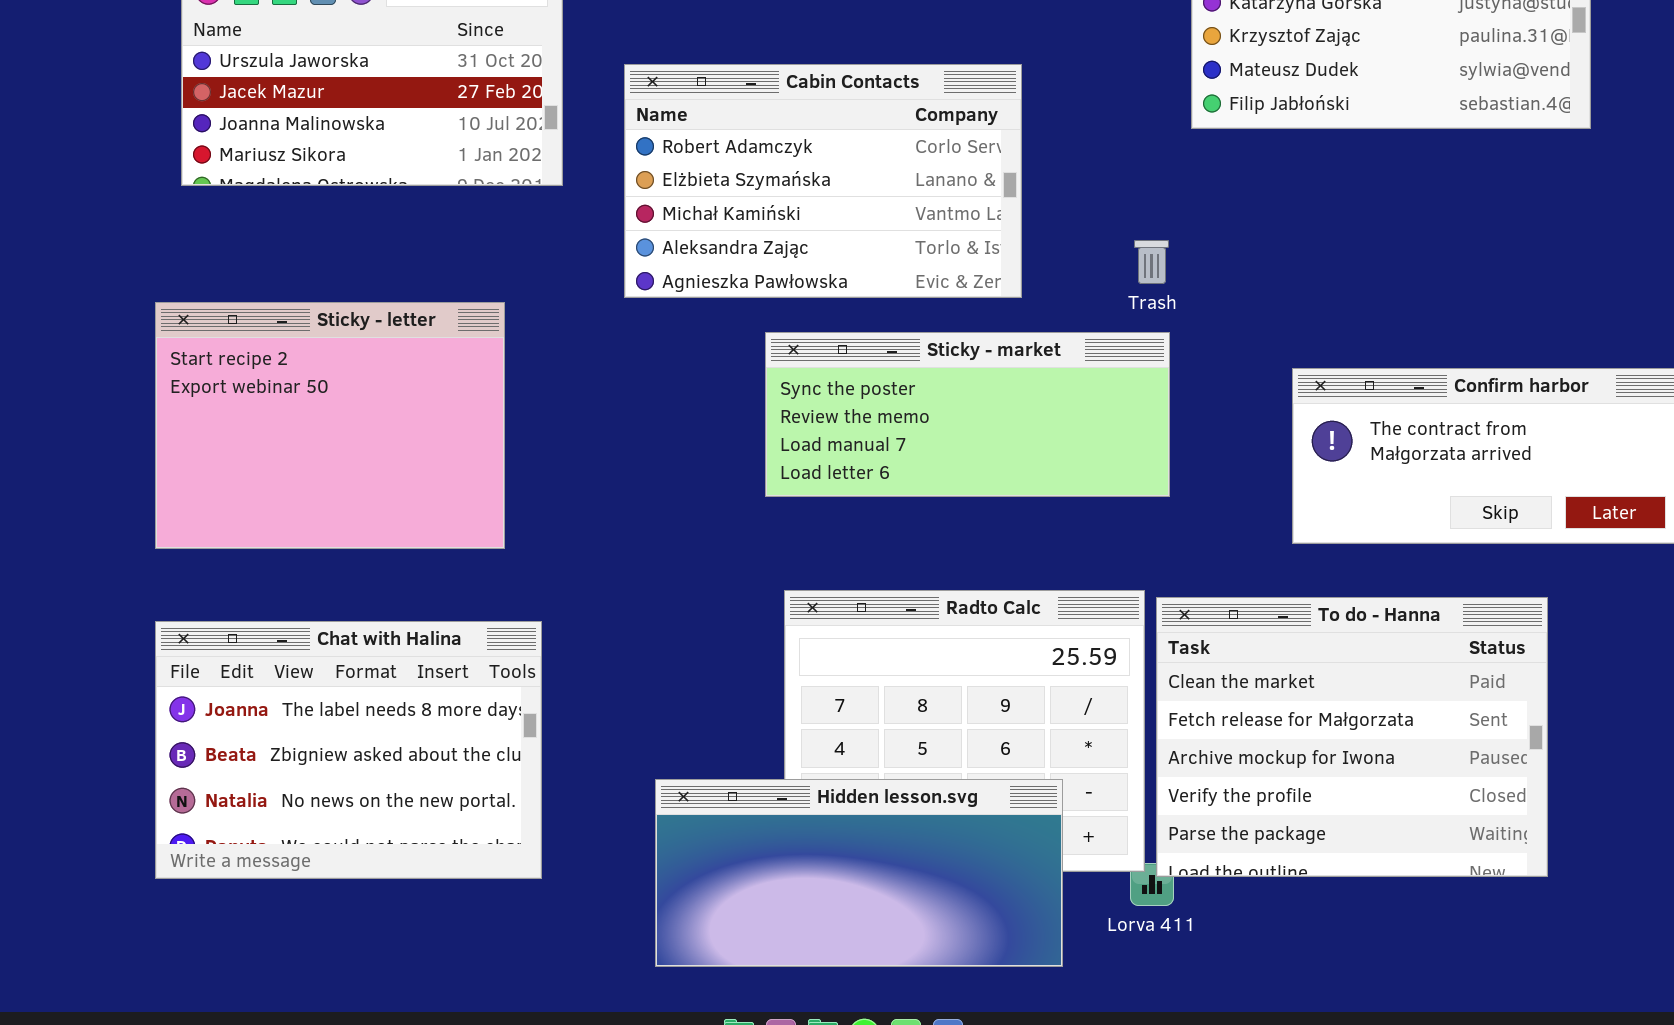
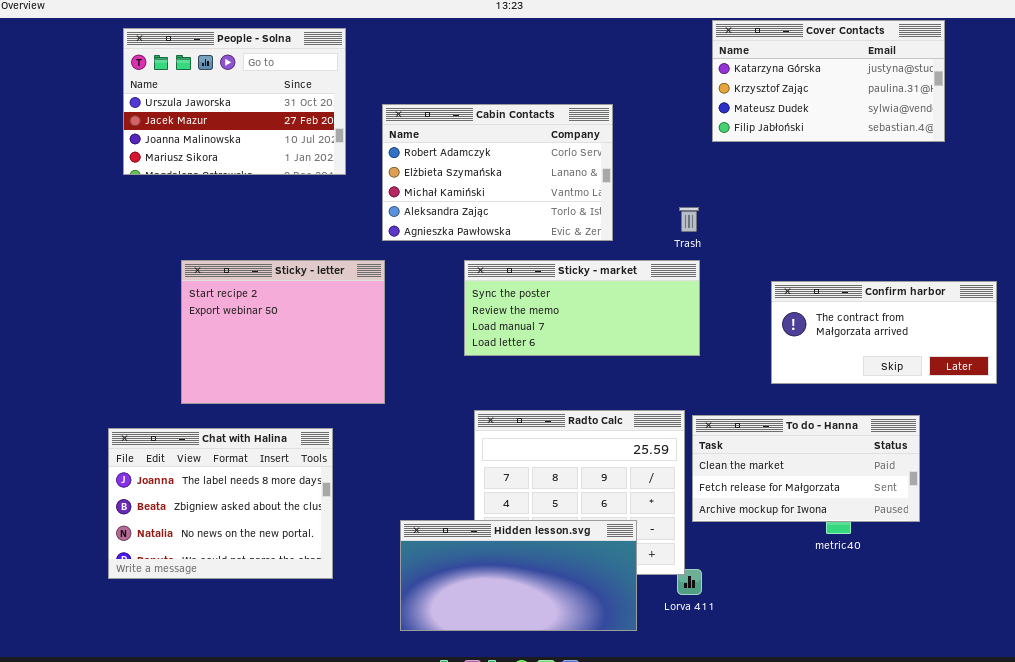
Sticky - letter: [155,302,505,549] -> [181,260,385,404], moved
To do - Hanna: [1156,597,1548,877] -> [692,415,920,522], resized

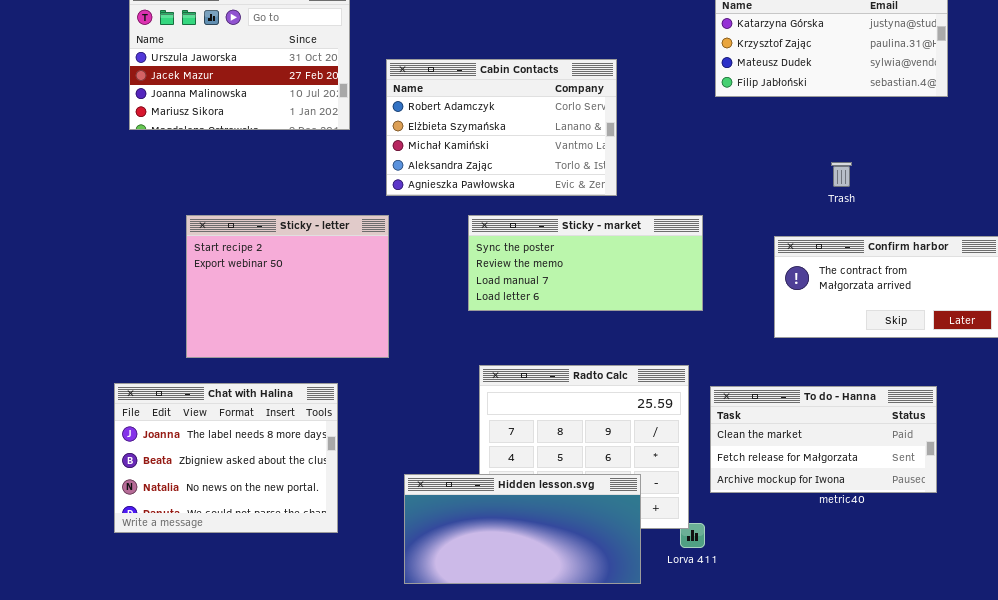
Trash: [679,207,699,232] -> [831,162,852,187], moved
To do - Hanna: [692,415,920,522] -> [710,386,937,493], moved

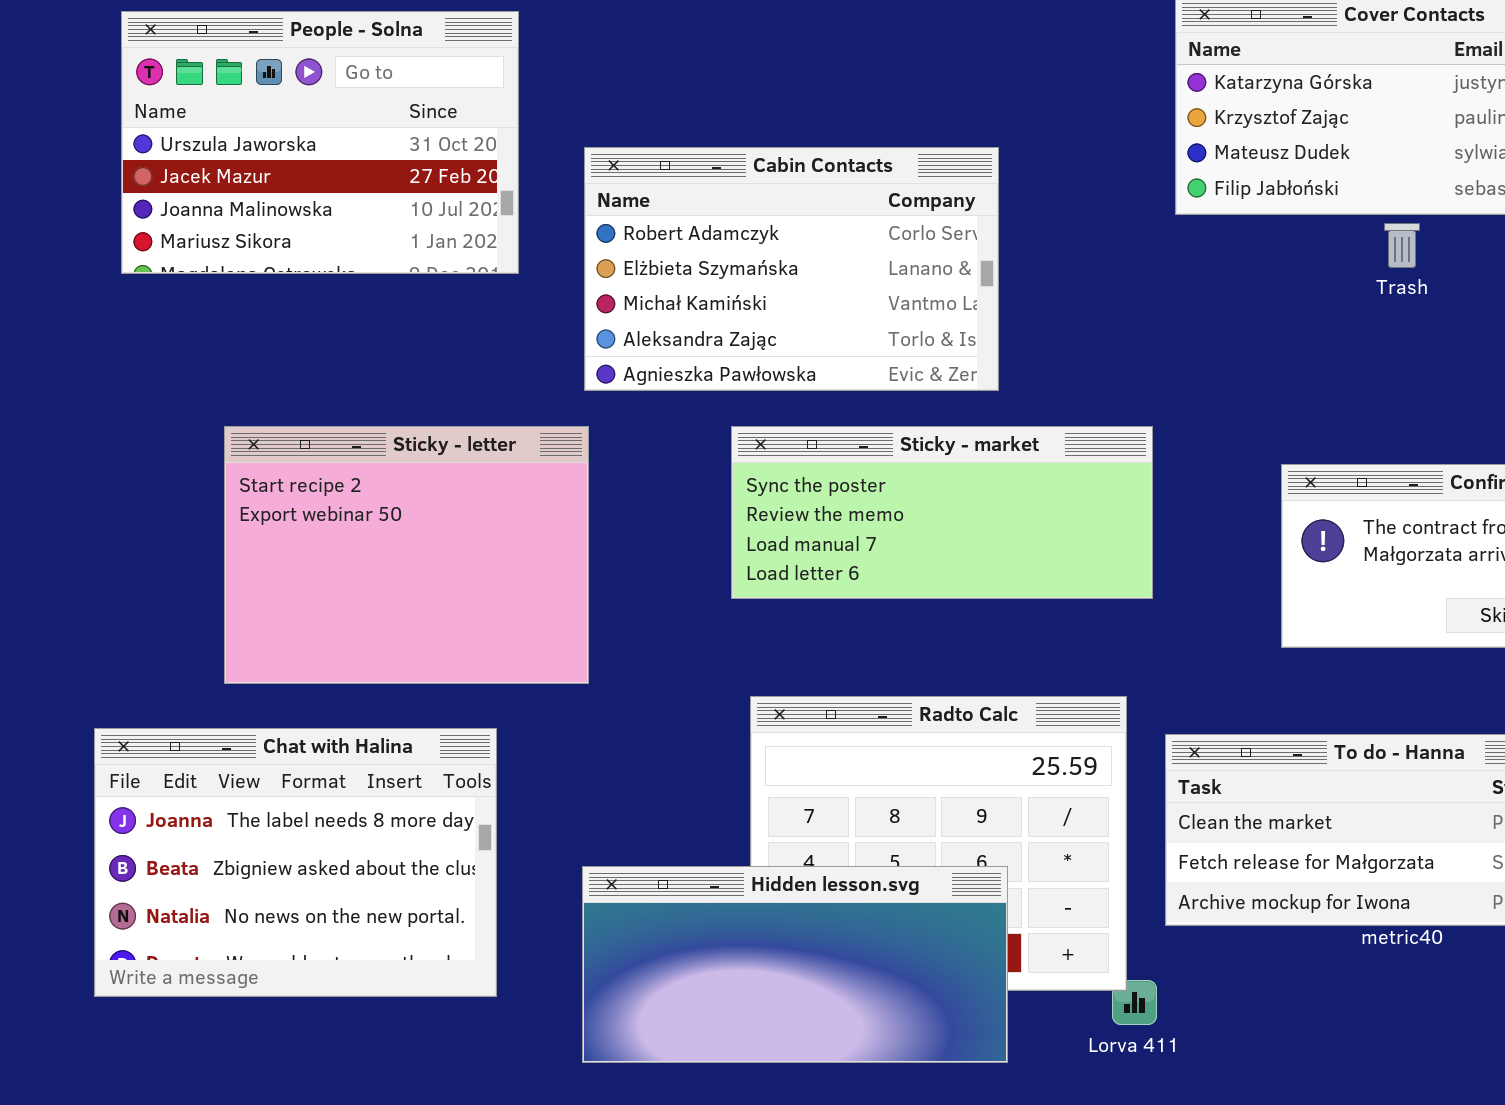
Trash: [831,162,852,187] -> [1384,223,1420,268], moved
Hidden lesson.svg: [404,474,641,584] -> [582,866,1008,1063], moved

